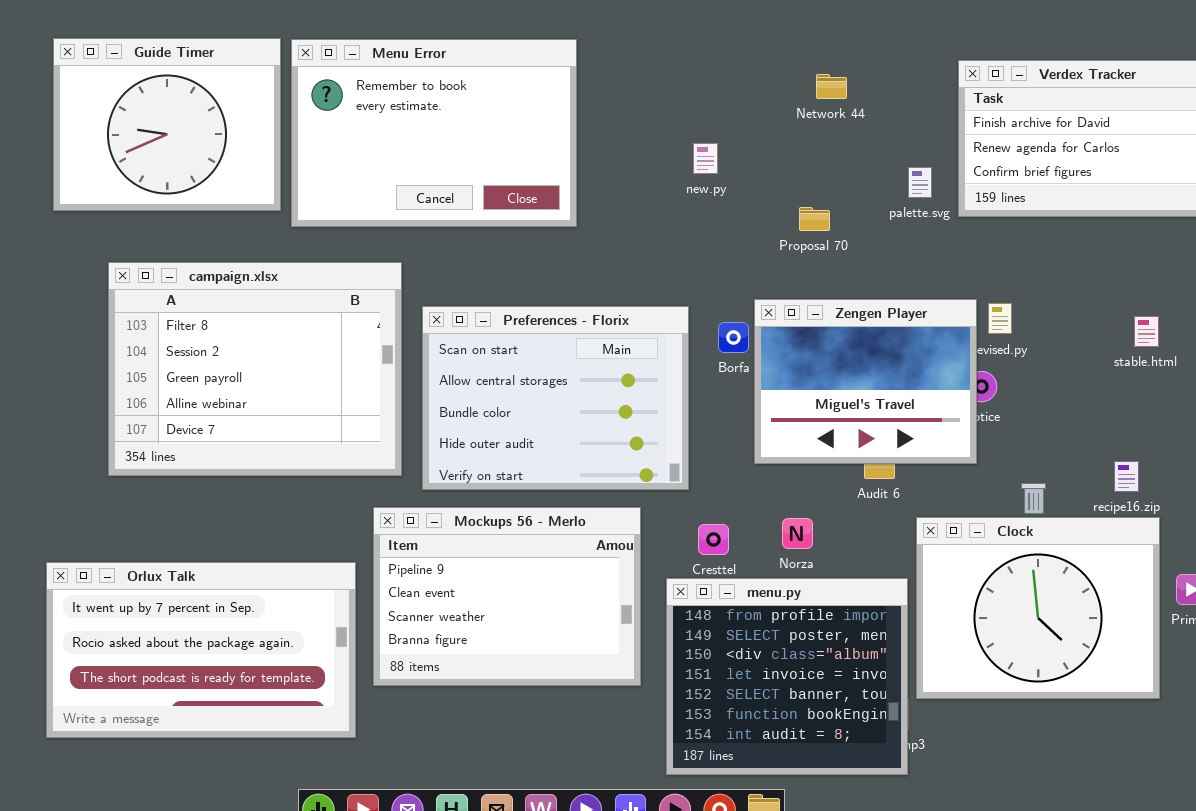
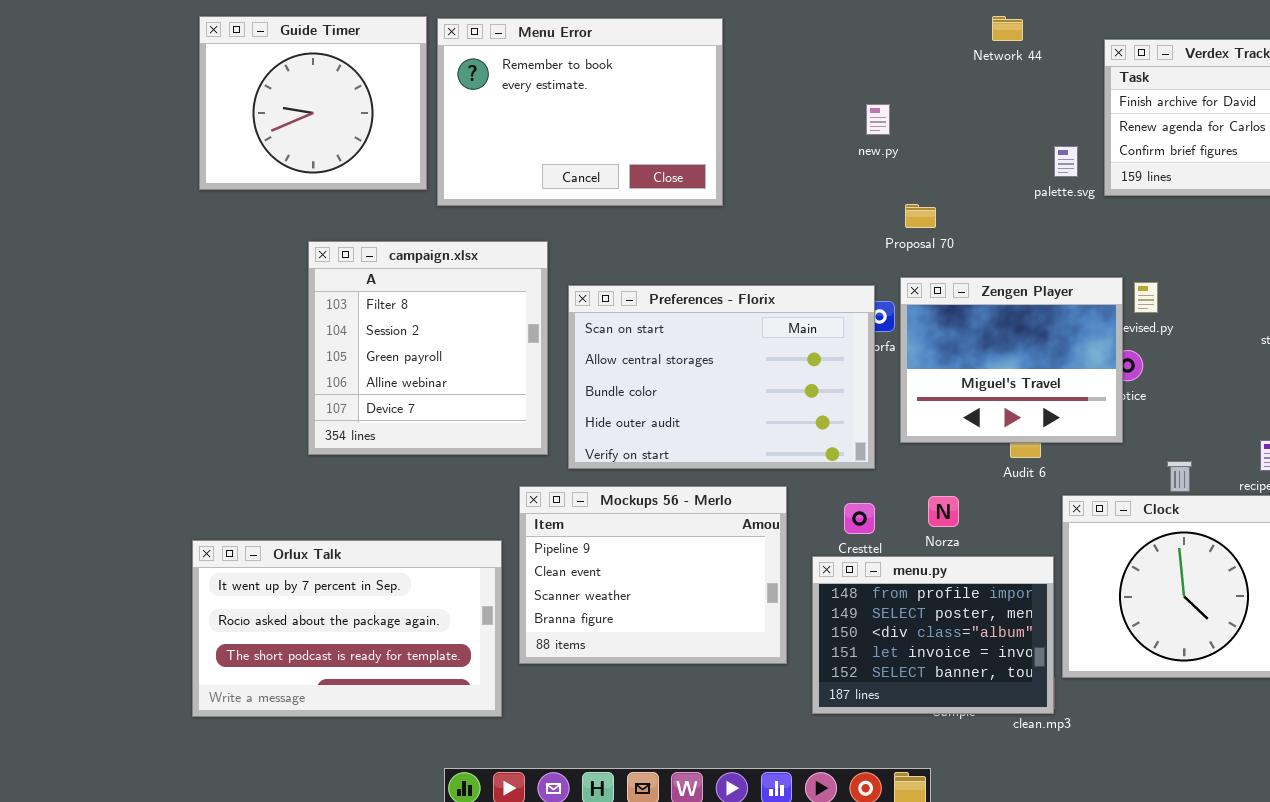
Network 44: [816,74,847,99] -> [992,16,1023,41], moved
new.py: [693,143,718,174] -> [866,104,890,135], moved
Proposal 70: [799,207,830,231] -> [905,204,936,228], moved
campaign.xlsx: [108,262,402,476] -> [308,241,548,455], resized
Preferences - Florix: [422,306,689,490] -> [568,285,875,469], resized
menu.py: [666,578,908,775] -> [812,556,1054,714], resized

